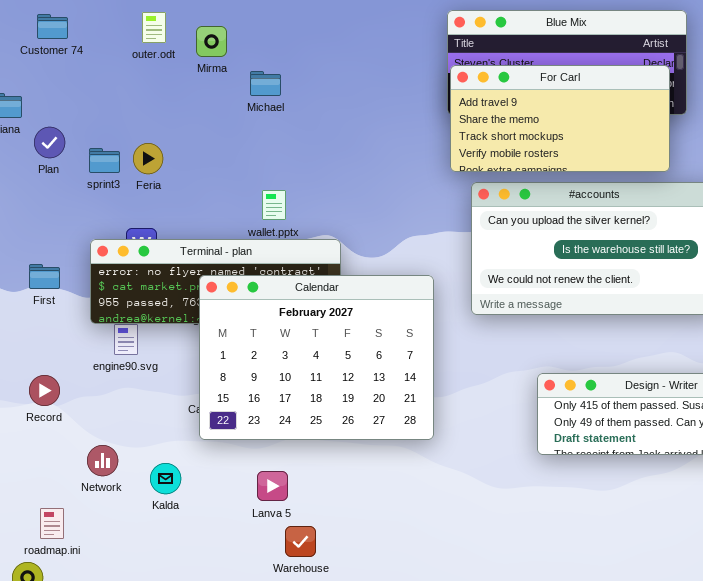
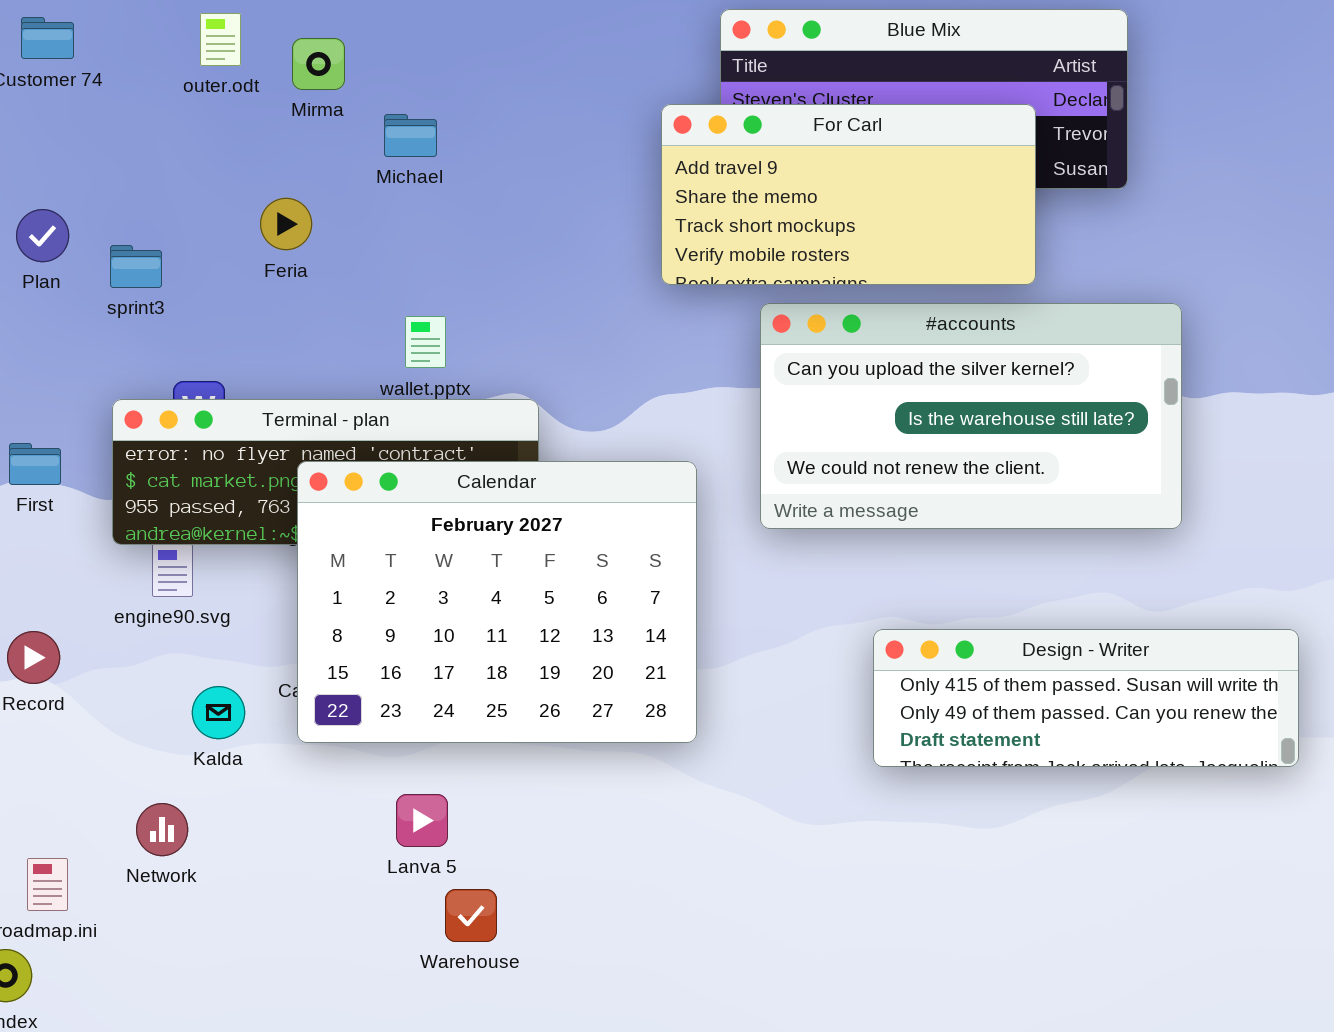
For Carl: [450,65,670,172] -> [661,104,1036,285], moved
Feria: [133,143,163,174] -> [260,198,312,250], moved
Network: [87,445,118,476] -> [136,803,188,856], moved
Kalda: [150,463,181,494] -> [192,686,245,739], moved

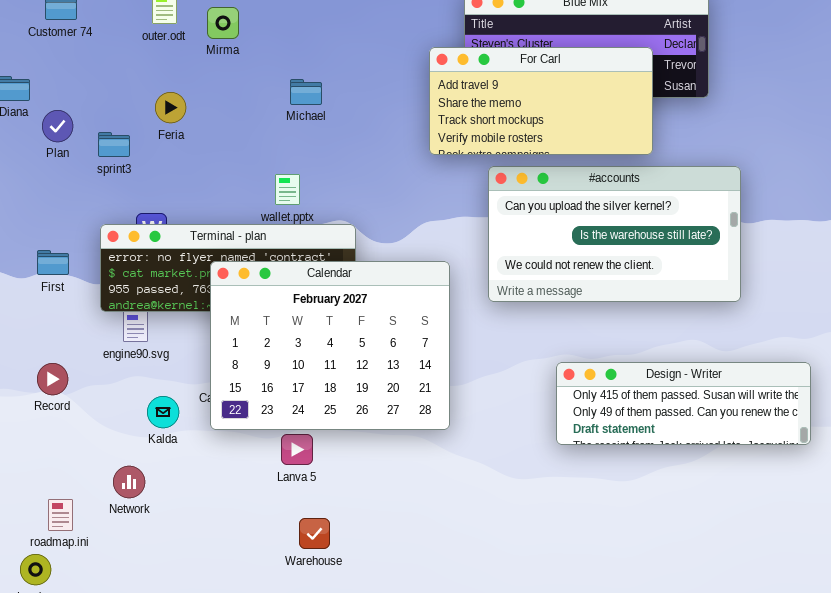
Michael: [384,114,437,157] -> [290,79,322,105], moved
Feria: [260,198,312,250] -> [155,92,186,123], moved
Lanva 5: [396,794,448,847] -> [281,434,313,465], moved

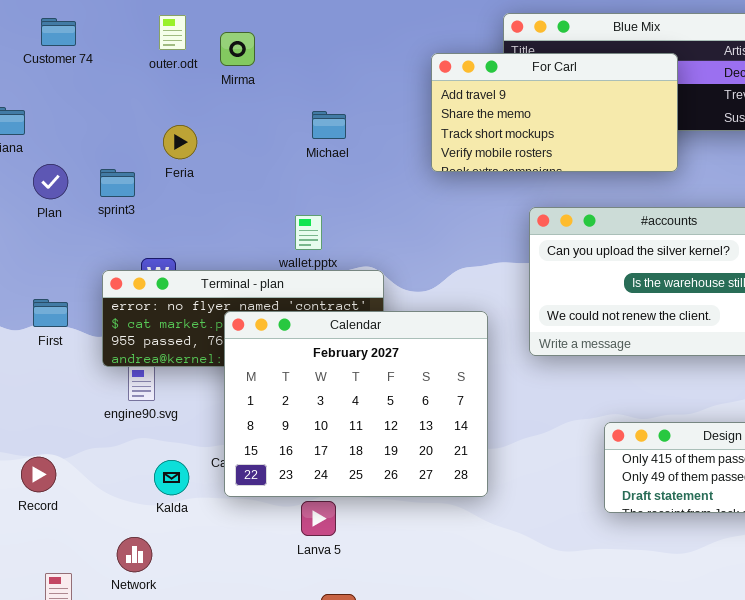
For Carl: [429,47,653,155] -> [431,53,678,172], moved
Plan: [42,110,73,142] -> [33,164,68,199], moved
Record: [37,363,68,395] -> [21,457,56,492], moved

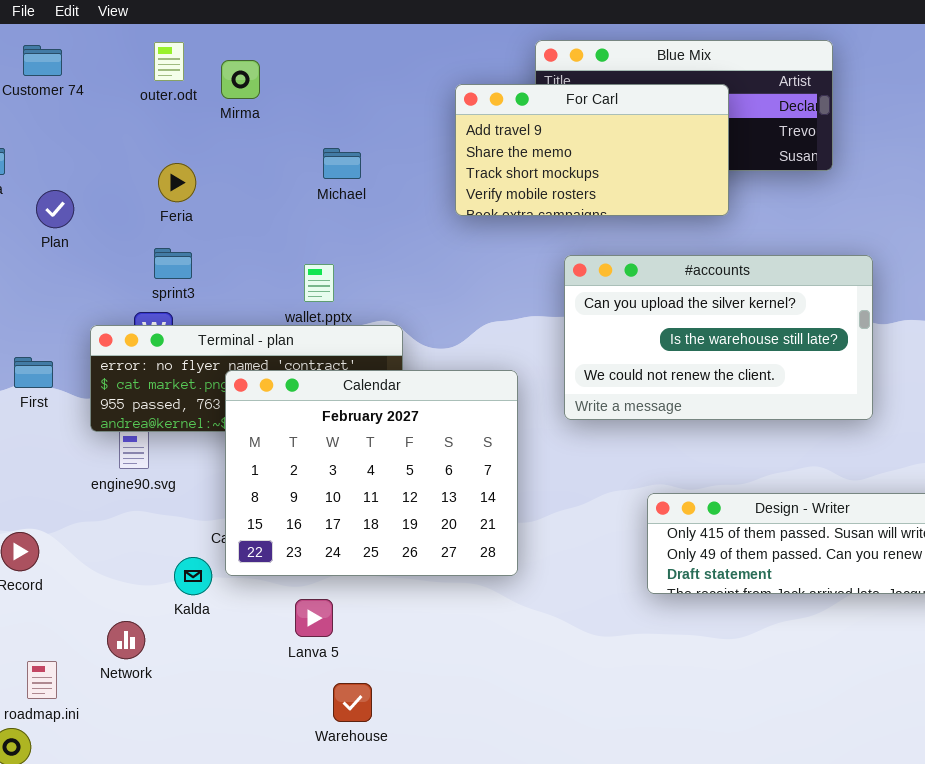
Plan: [33,164,68,199] -> [36,190,74,228], moved
sprint3: [100,169,135,197] -> [154,248,192,279], moved
Kalda: [154,460,189,495] -> [174,557,212,595], moved
Lanva 5: [301,501,336,536] -> [295,599,333,637], moved

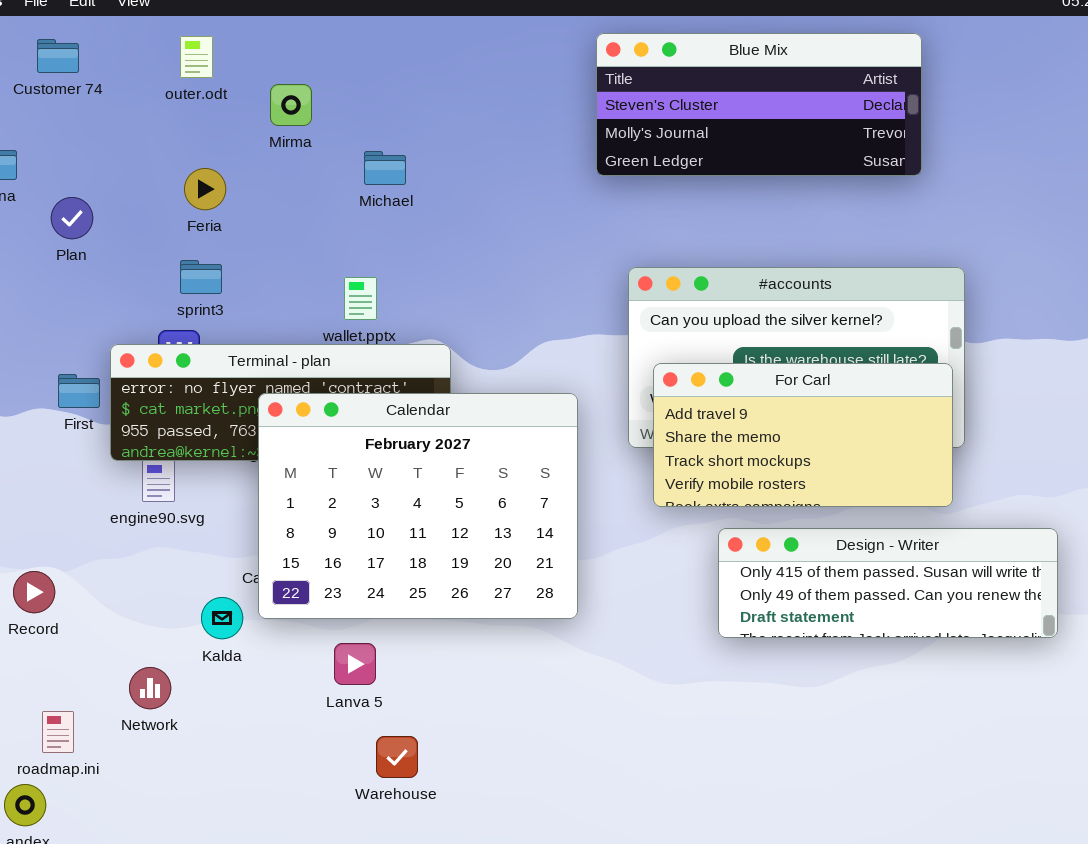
Mirma: [221,60,260,99] -> [270,84,312,126], moved
For Carl: [455,84,729,216] -> [653,363,953,507], moved
First: [14,357,53,388] -> [58,374,100,408], moved

